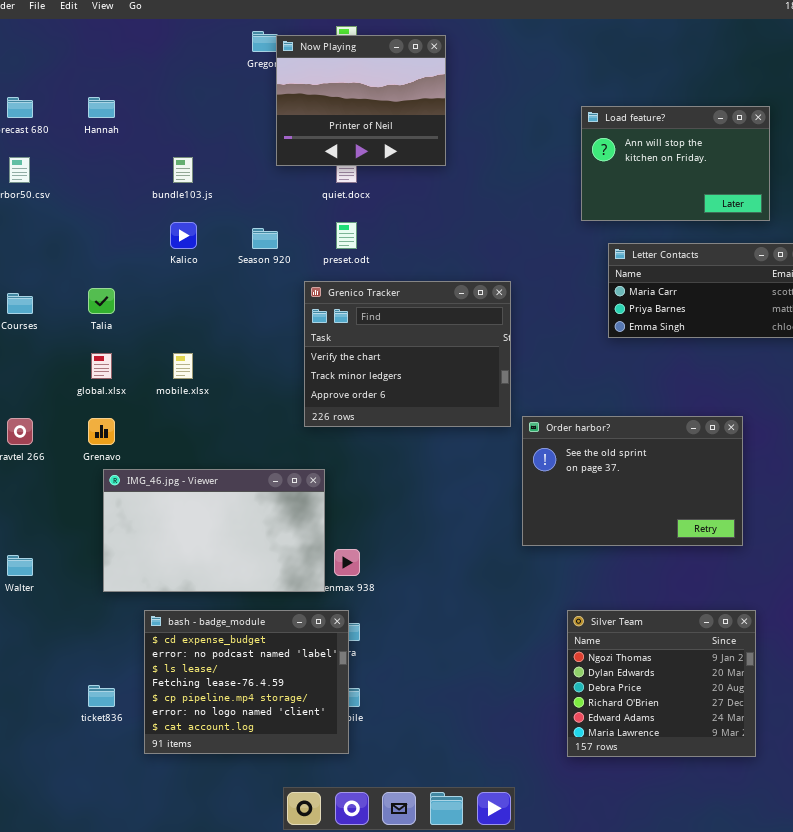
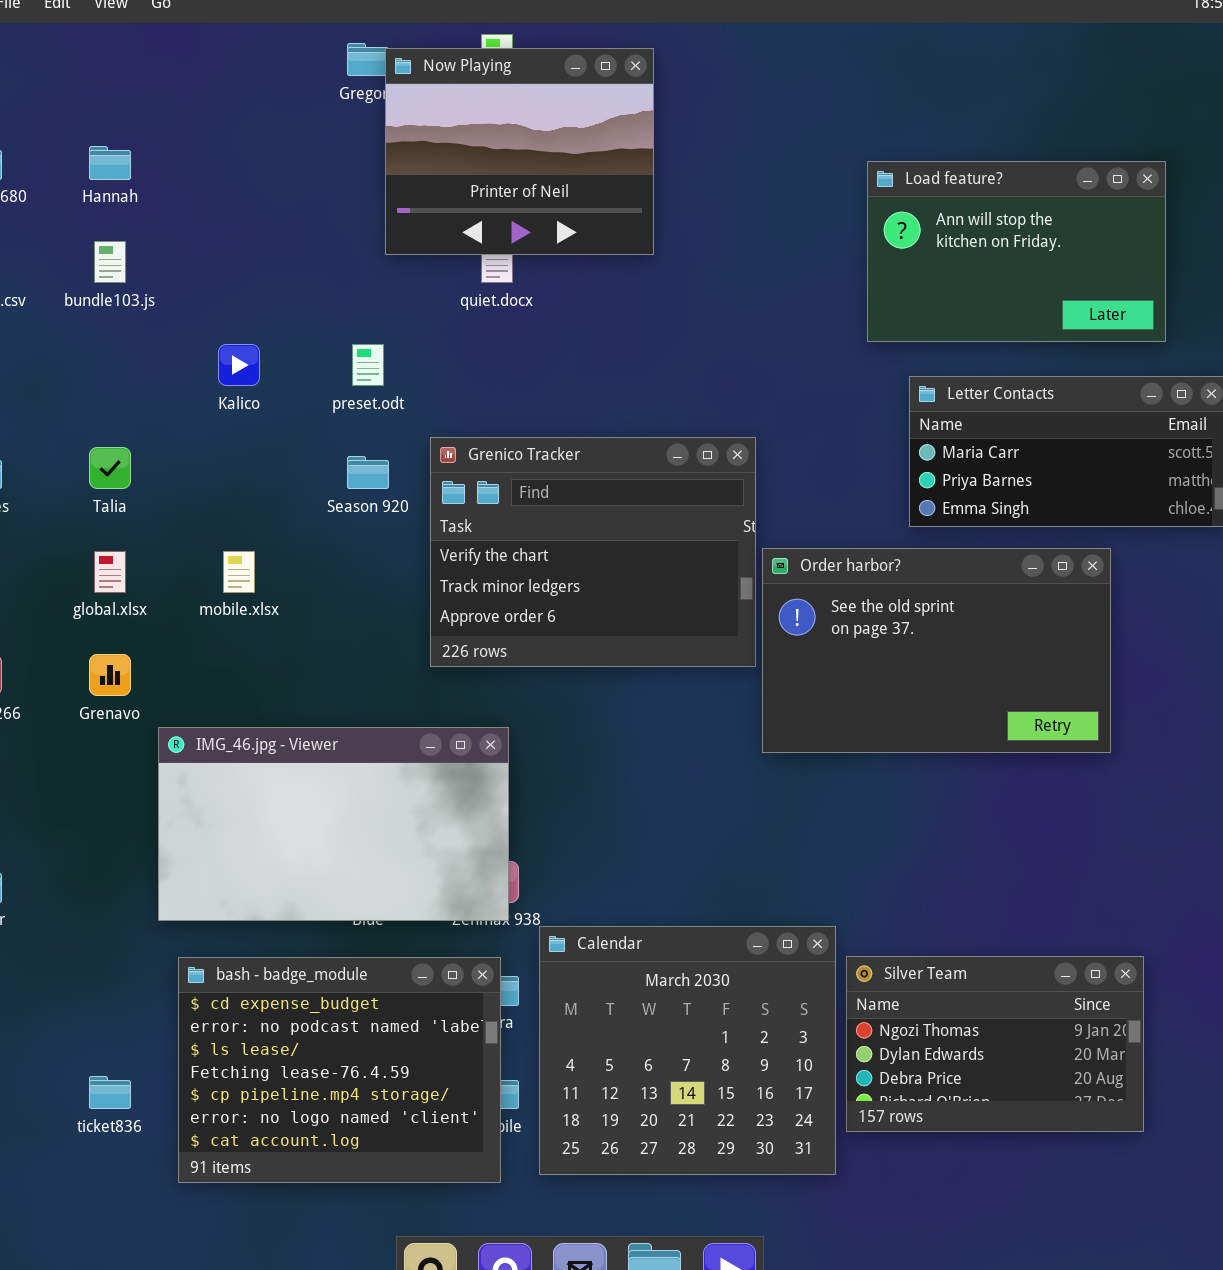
bundle103.js: [173,157,193,183] -> [94,241,126,283], moved
preset.odt: [336,222,357,249] -> [352,344,384,386], moved
Season 920: [252,228,278,249] -> [347,456,389,489], moved
Order harbor?: [522,416,743,546] -> [762,548,1111,753], moved
IMG_46.jpg - Viewer: [103,469,325,592] -> [158,727,509,921], moved
Calendar: none -> [539,926,836,1175], opened
Silver Team: [567,610,756,757] -> [846,956,1144,1132], resized

